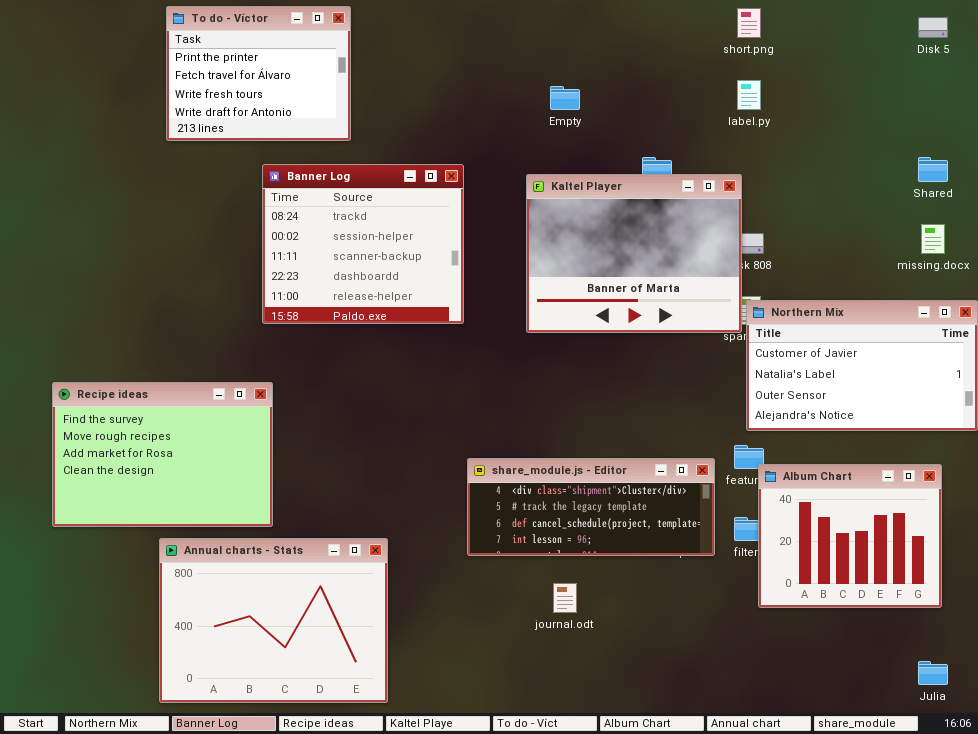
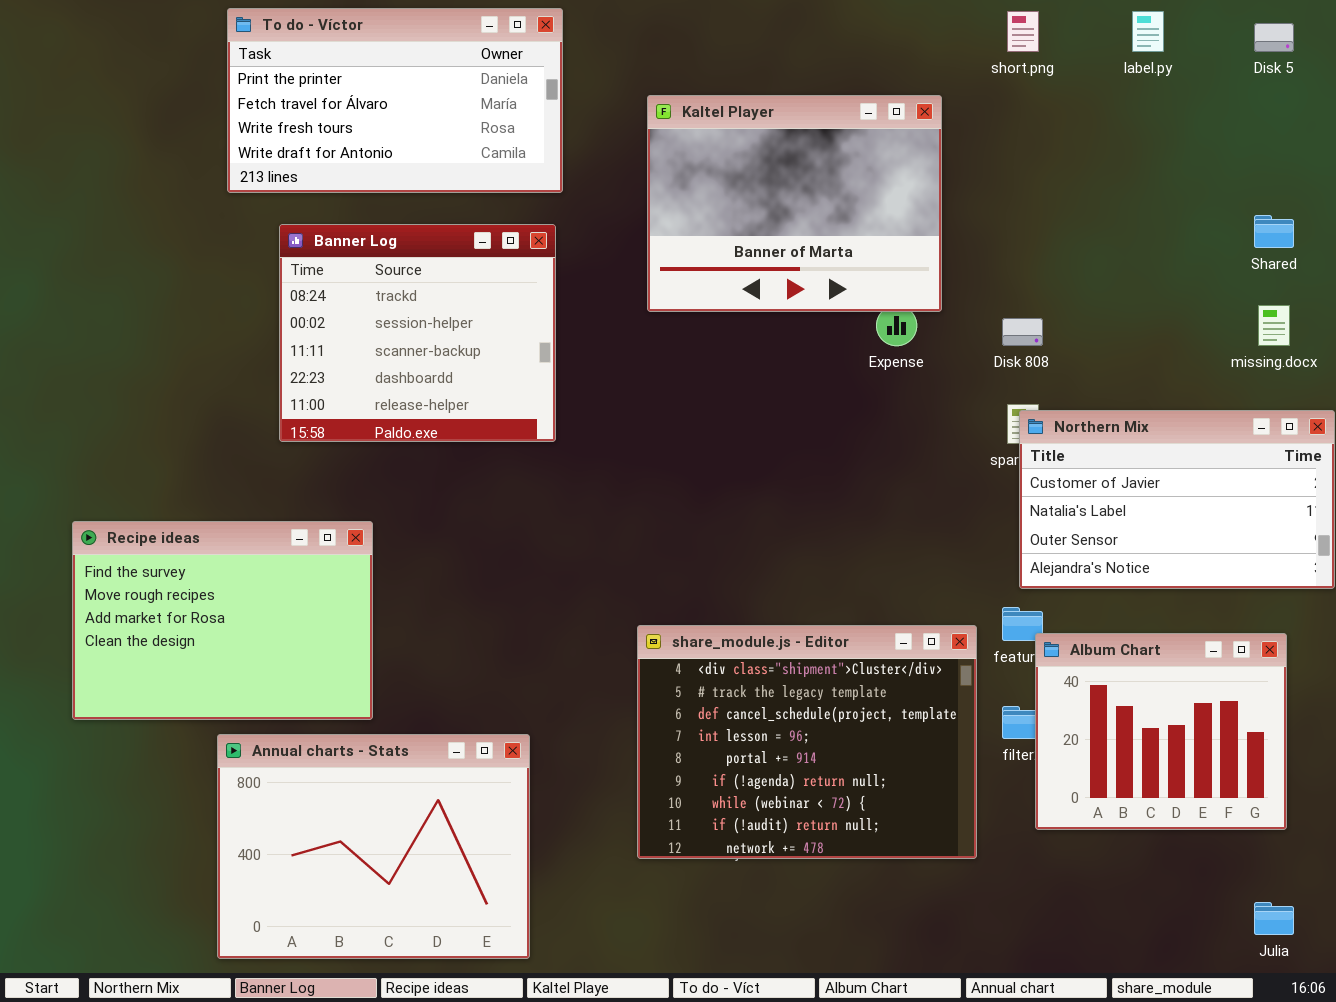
To do - Víctor: [166,6,351,141] -> [227,8,563,193], resized
label.py: [737,80,761,110] -> [1132,11,1164,52], moved
Banner Log: [262,164,464,324] -> [279,224,556,442], moved
Kaltel Player: [526,174,742,333] -> [647,95,942,312], moved
share_module.js - Editor: [467,458,715,556] -> [637,625,977,859], resized

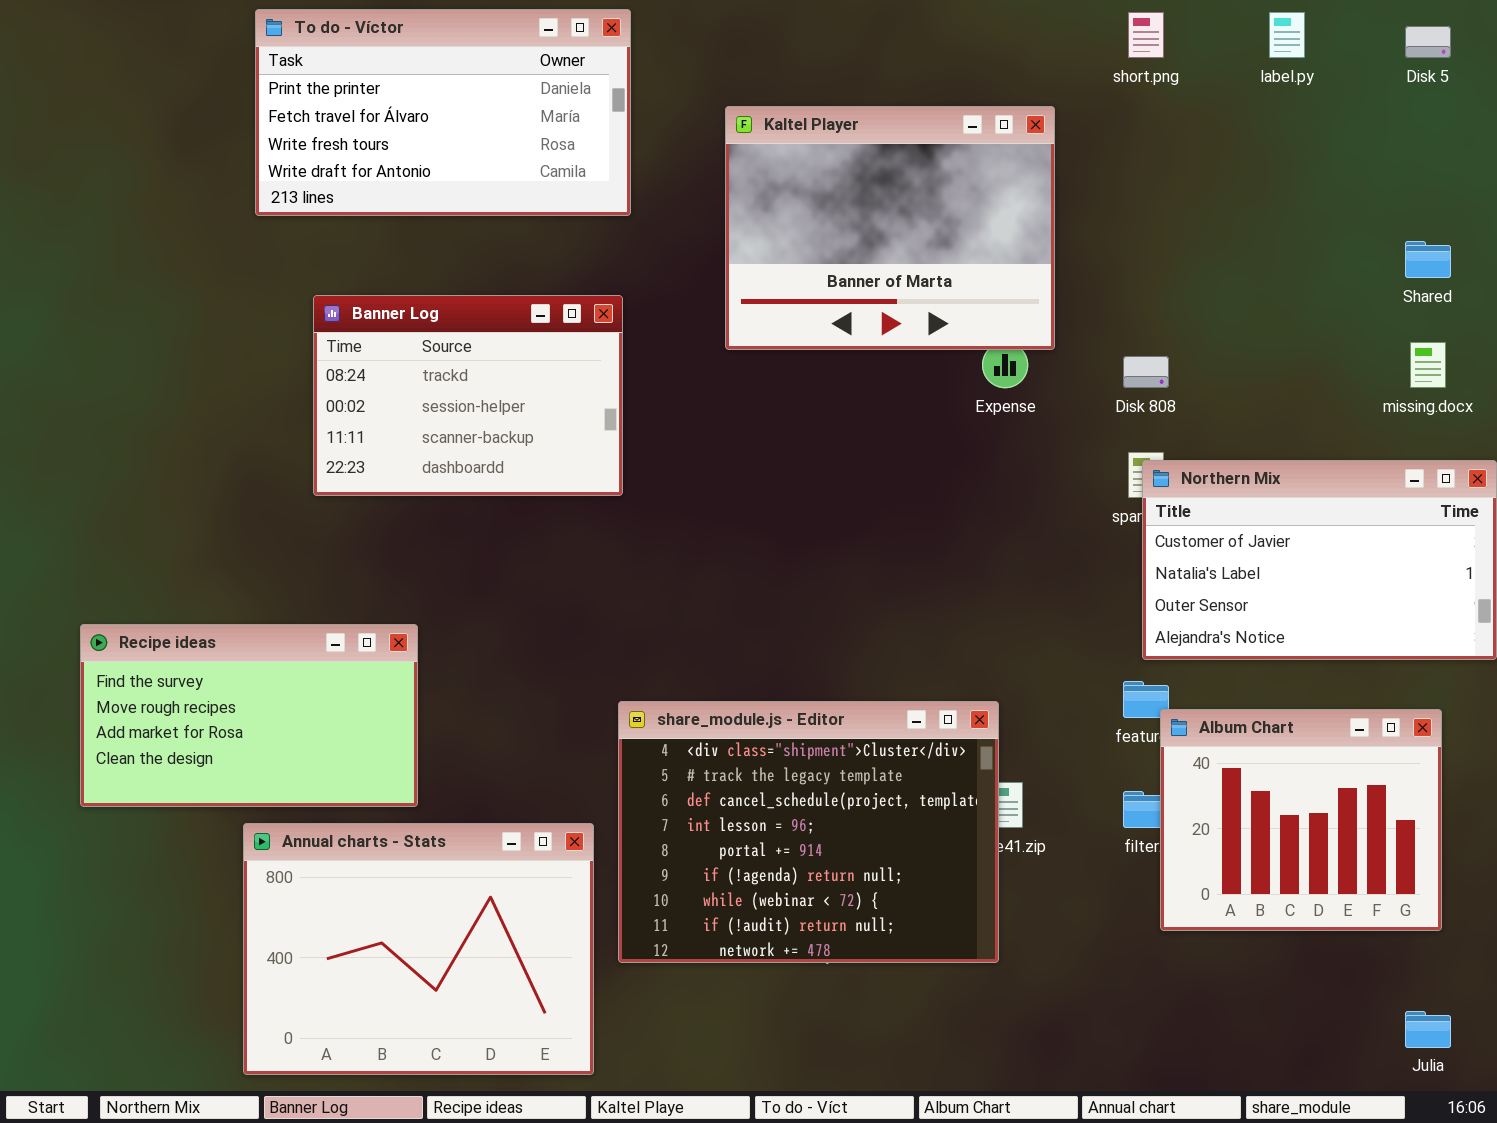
Banner Log: [279,224,556,442] -> [313,295,623,496], resized
Recipe ideas: [72,521,373,720] -> [80,624,418,807], resized
share_module.js - Editor: [637,625,977,859] -> [618,701,999,963], moved

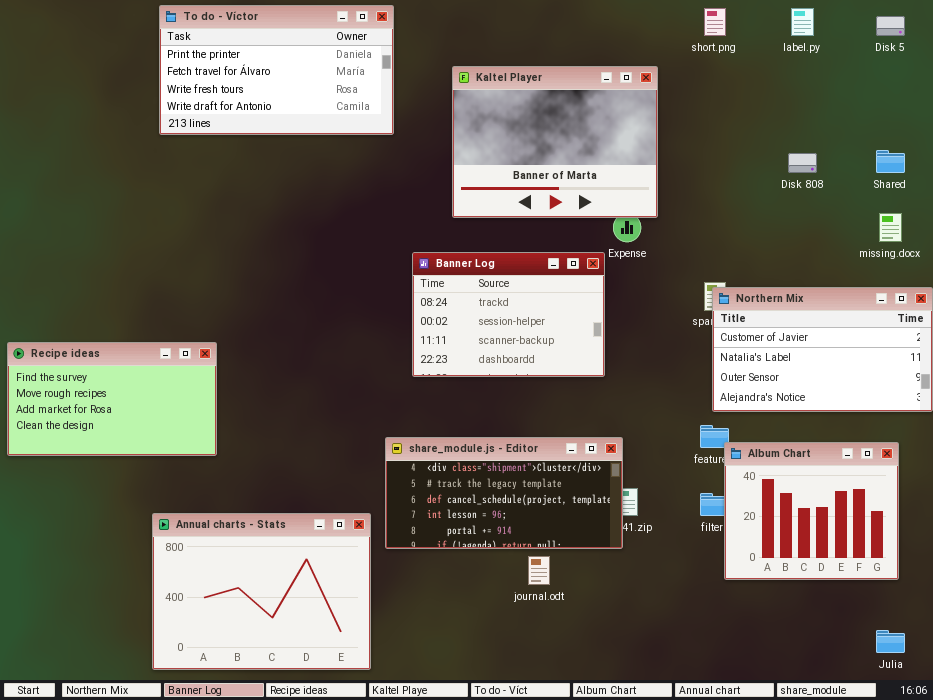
Banner Log: [313,295,623,496] -> [412,252,605,377], moved
Disk 808: [1123,356,1169,388] -> [788,153,817,173], moved
Recipe ideas: [80,624,418,807] -> [7,342,217,456], moved
share_module.js - Editor: [618,701,999,963] -> [385,437,623,549], resized

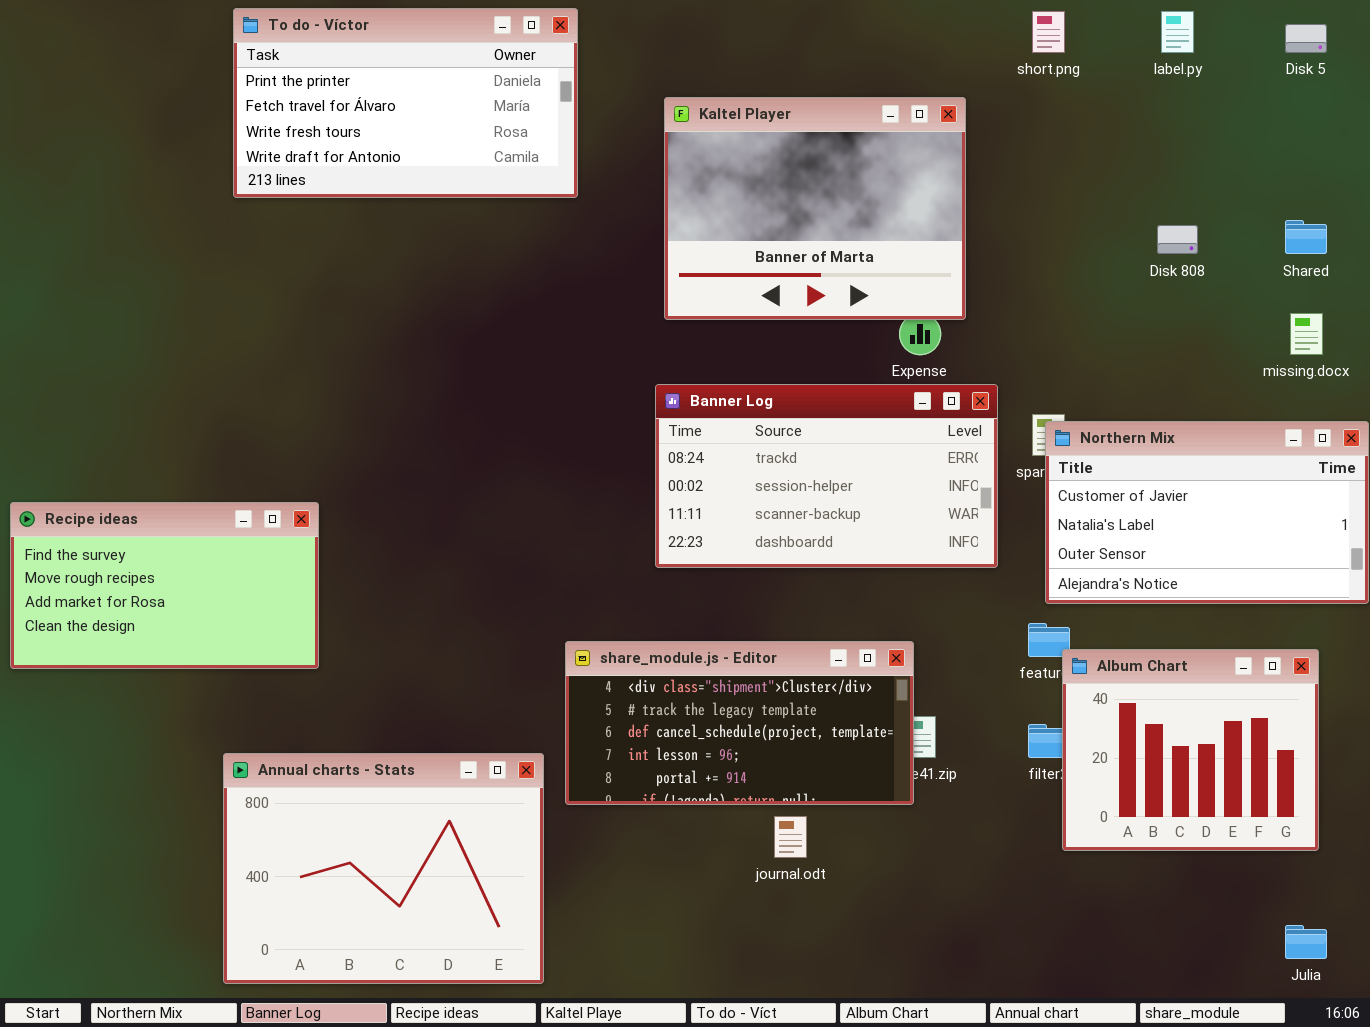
Banner Log: [412,252,605,377] -> [655,384,998,568], moved, resized

